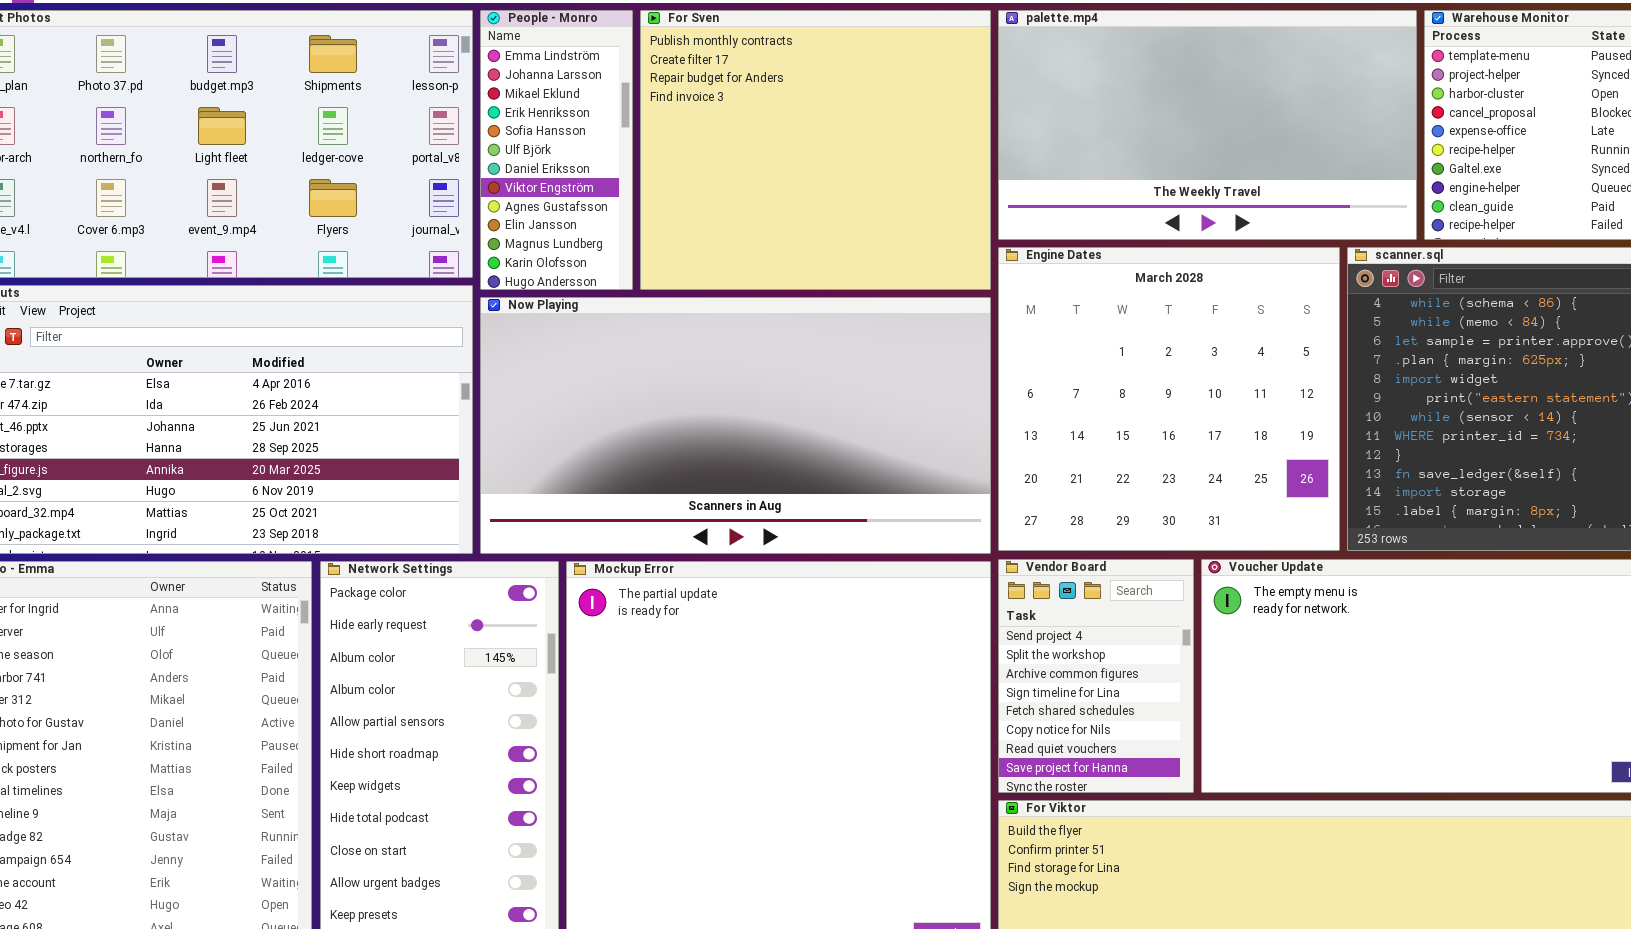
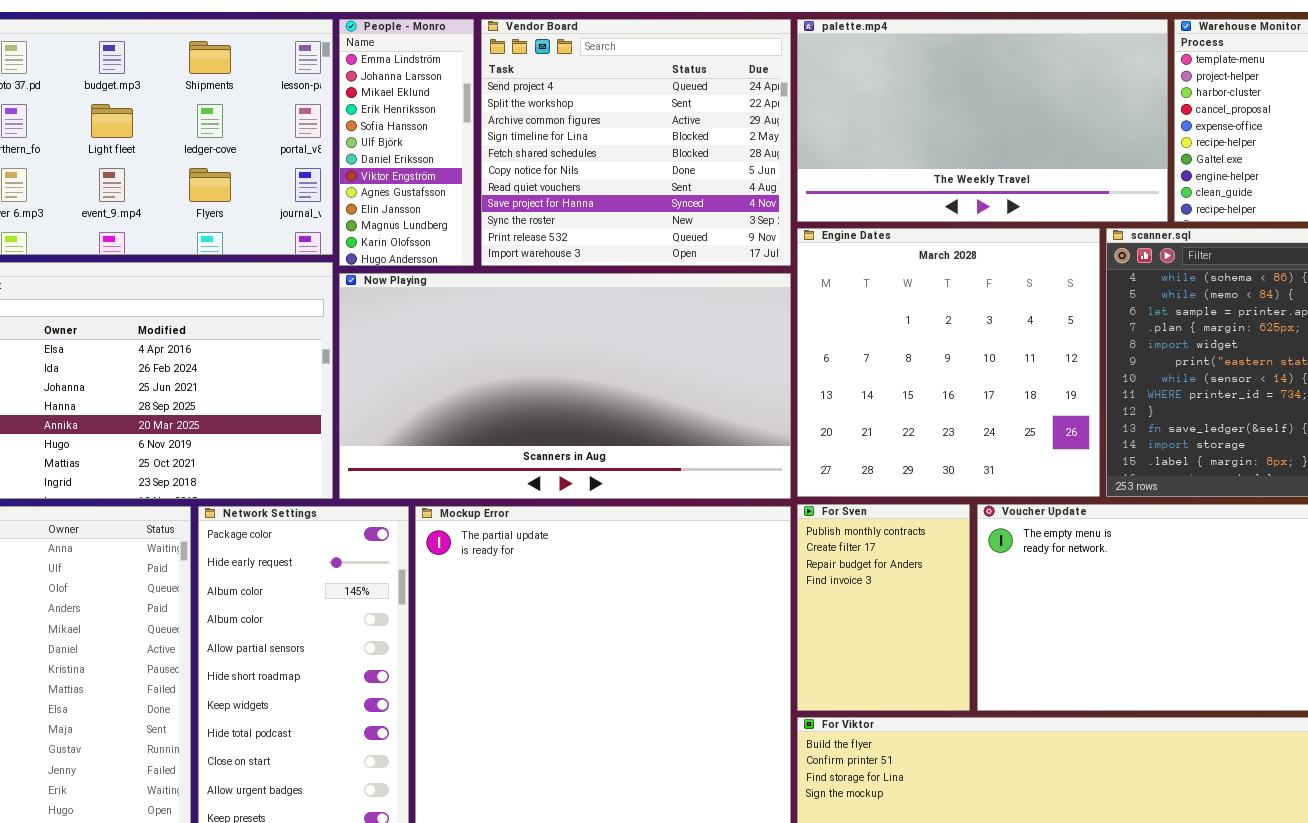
For Sven: [640,10,991,290] -> [797,504,970,711], moved, resized
Vendor Board: [998,559,1194,793] -> [481,19,791,266], moved, resized

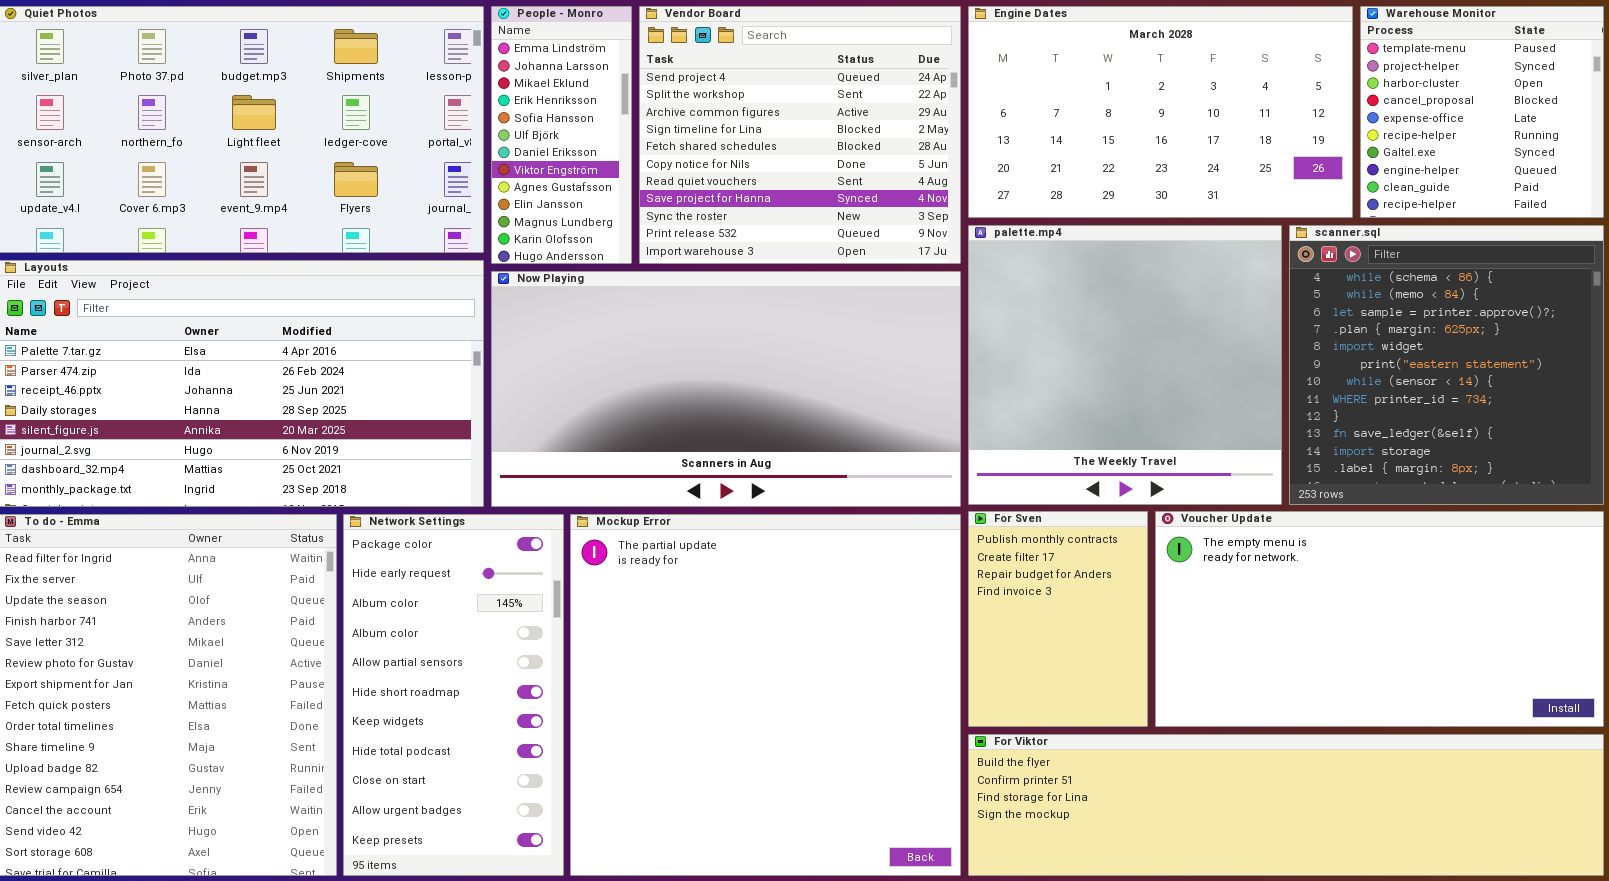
palette.mp4: [797,19,1168,222] -> [968,225,1282,505], moved, resized
Engine Dates: [797,228,1100,497] -> [968,6,1353,218], moved, resized

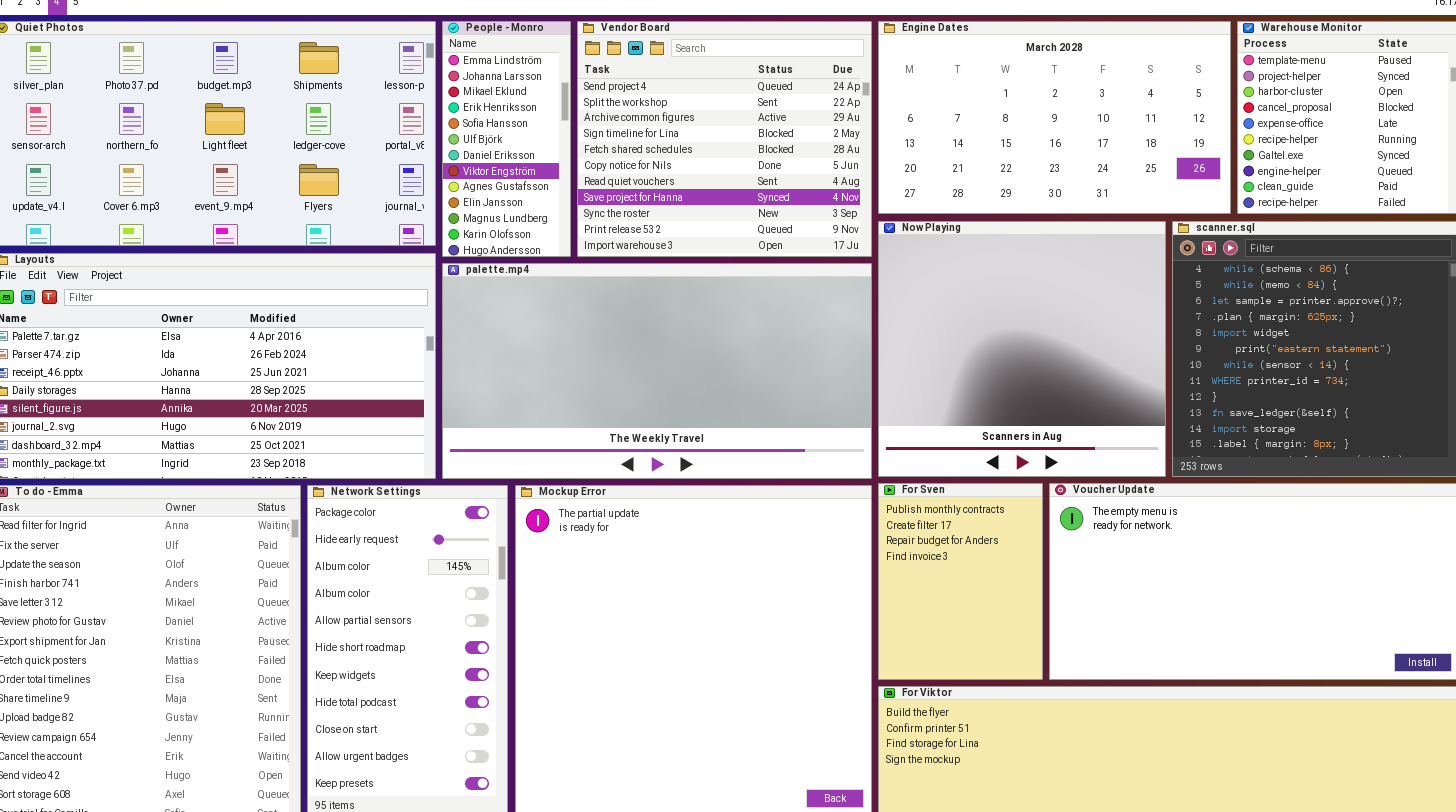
palette.mp4: [968,225,1282,505] -> [442,263,872,479], moved, resized
Now Playing: [491,271,961,507] -> [878,221,1166,477], moved, resized

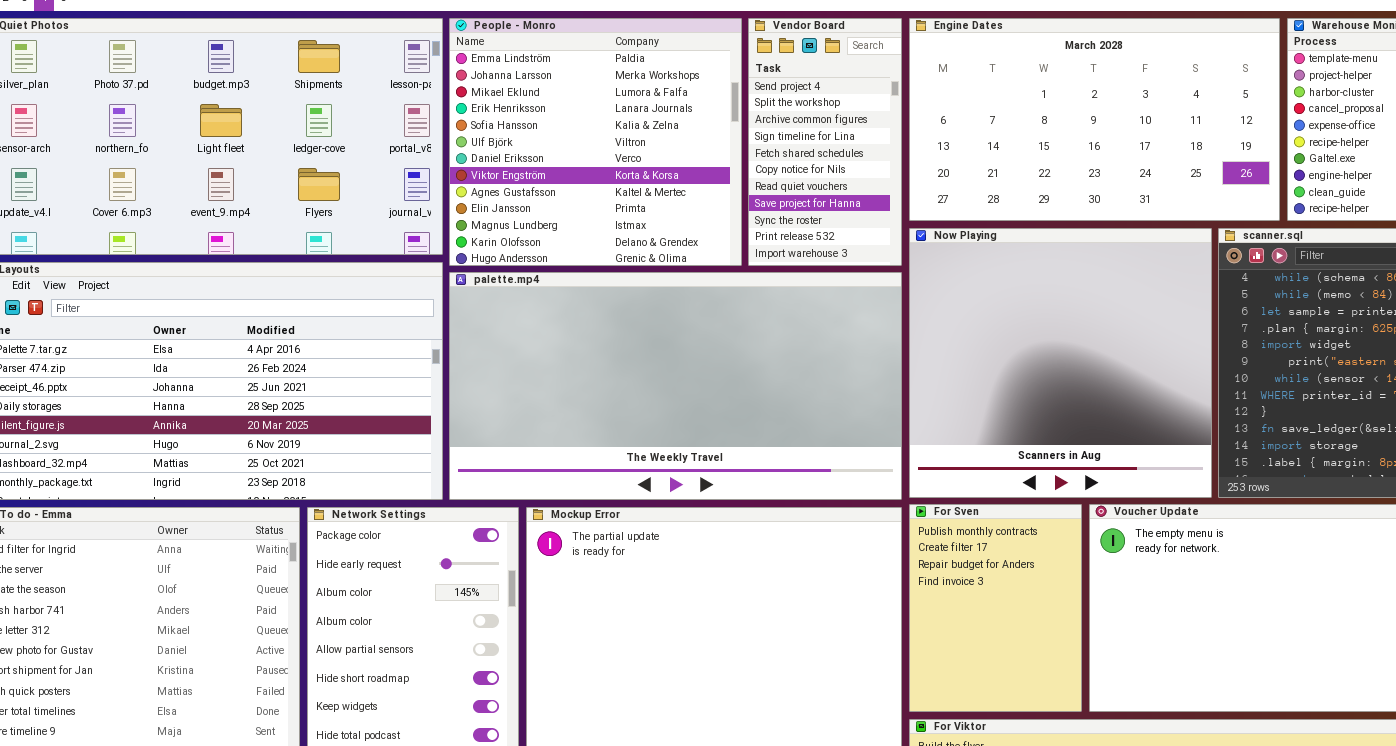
People - Monro: [442,21,571,257] -> [449,18,742,266], resized
Vendor Board: [577,21,872,257] -> [748,18,902,266], resized

